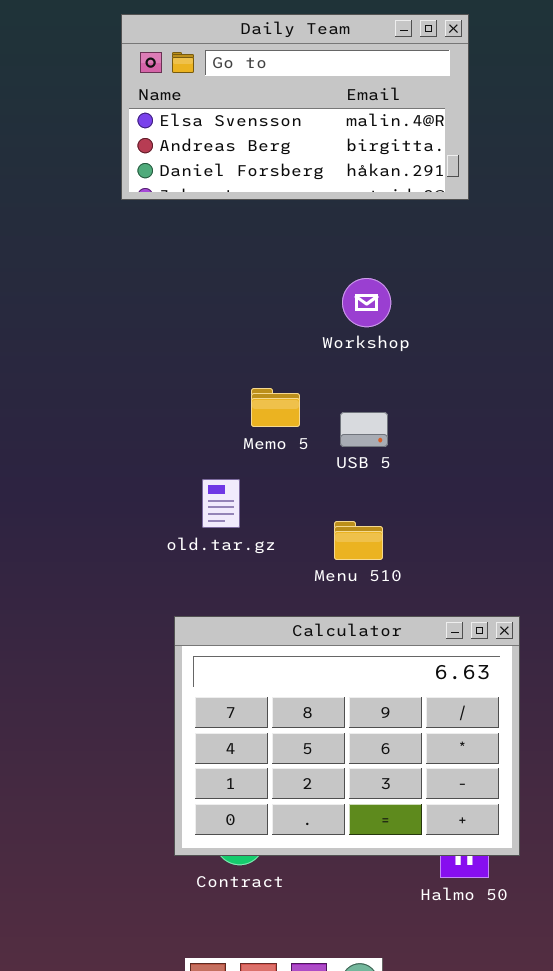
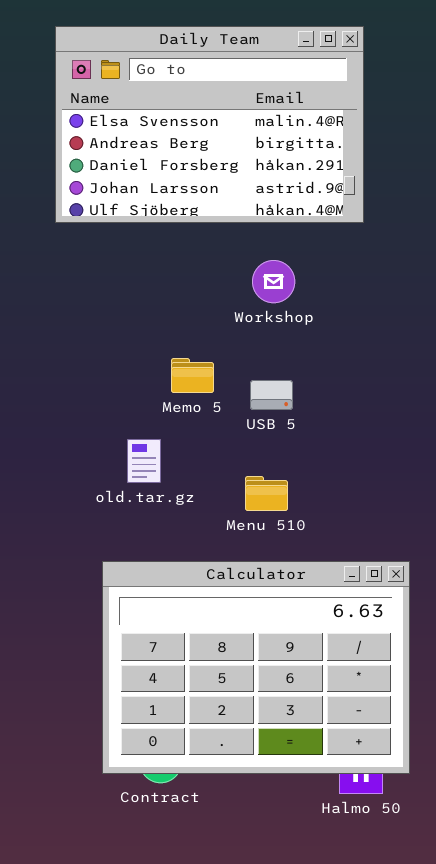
Daily Team: [121,14,469,200] -> [55,26,364,223], resized

